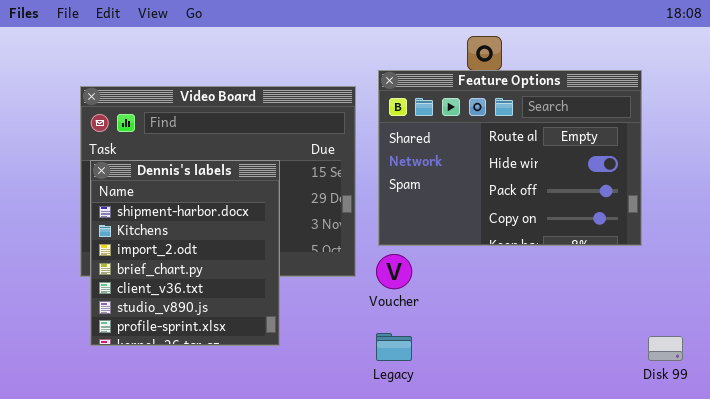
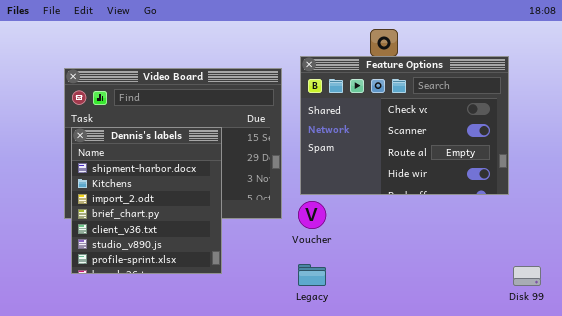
Feature Options: [378,70,642,246] -> [300,56,509,195], scrolled up 2 rows

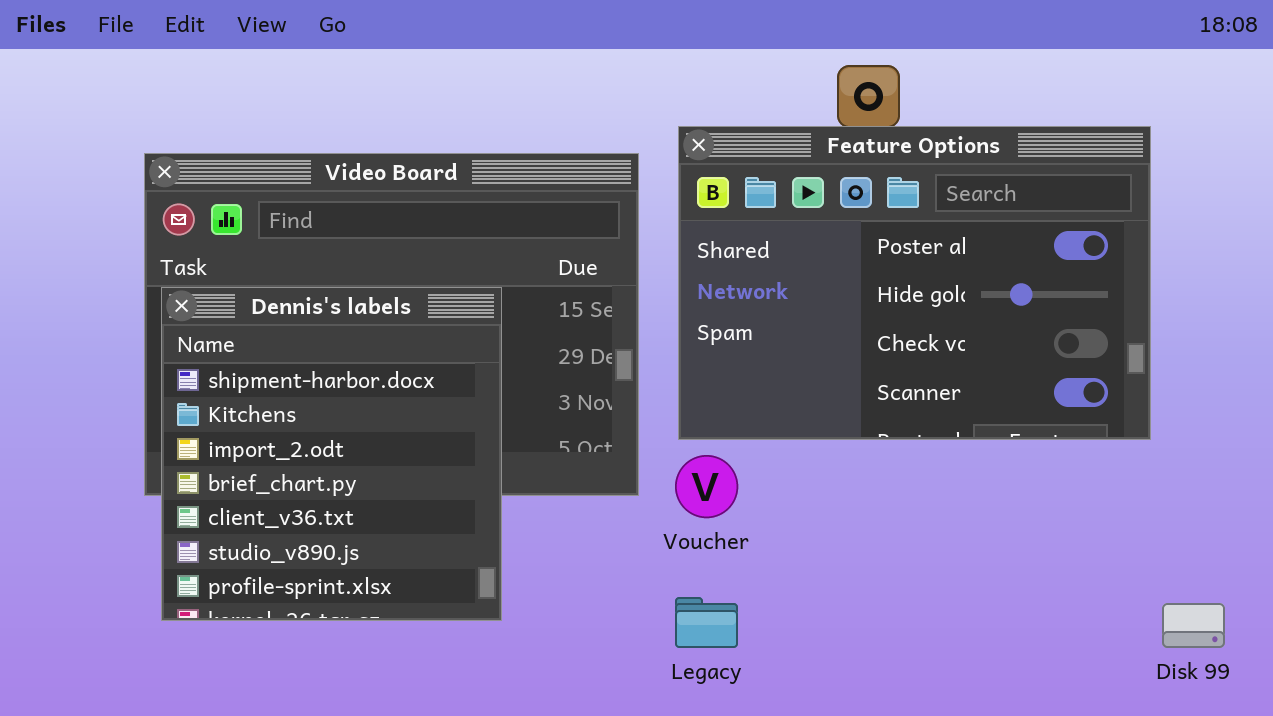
Feature Options: [300,56,509,195] -> [678,126,1151,440], scrolled up 2 rows

